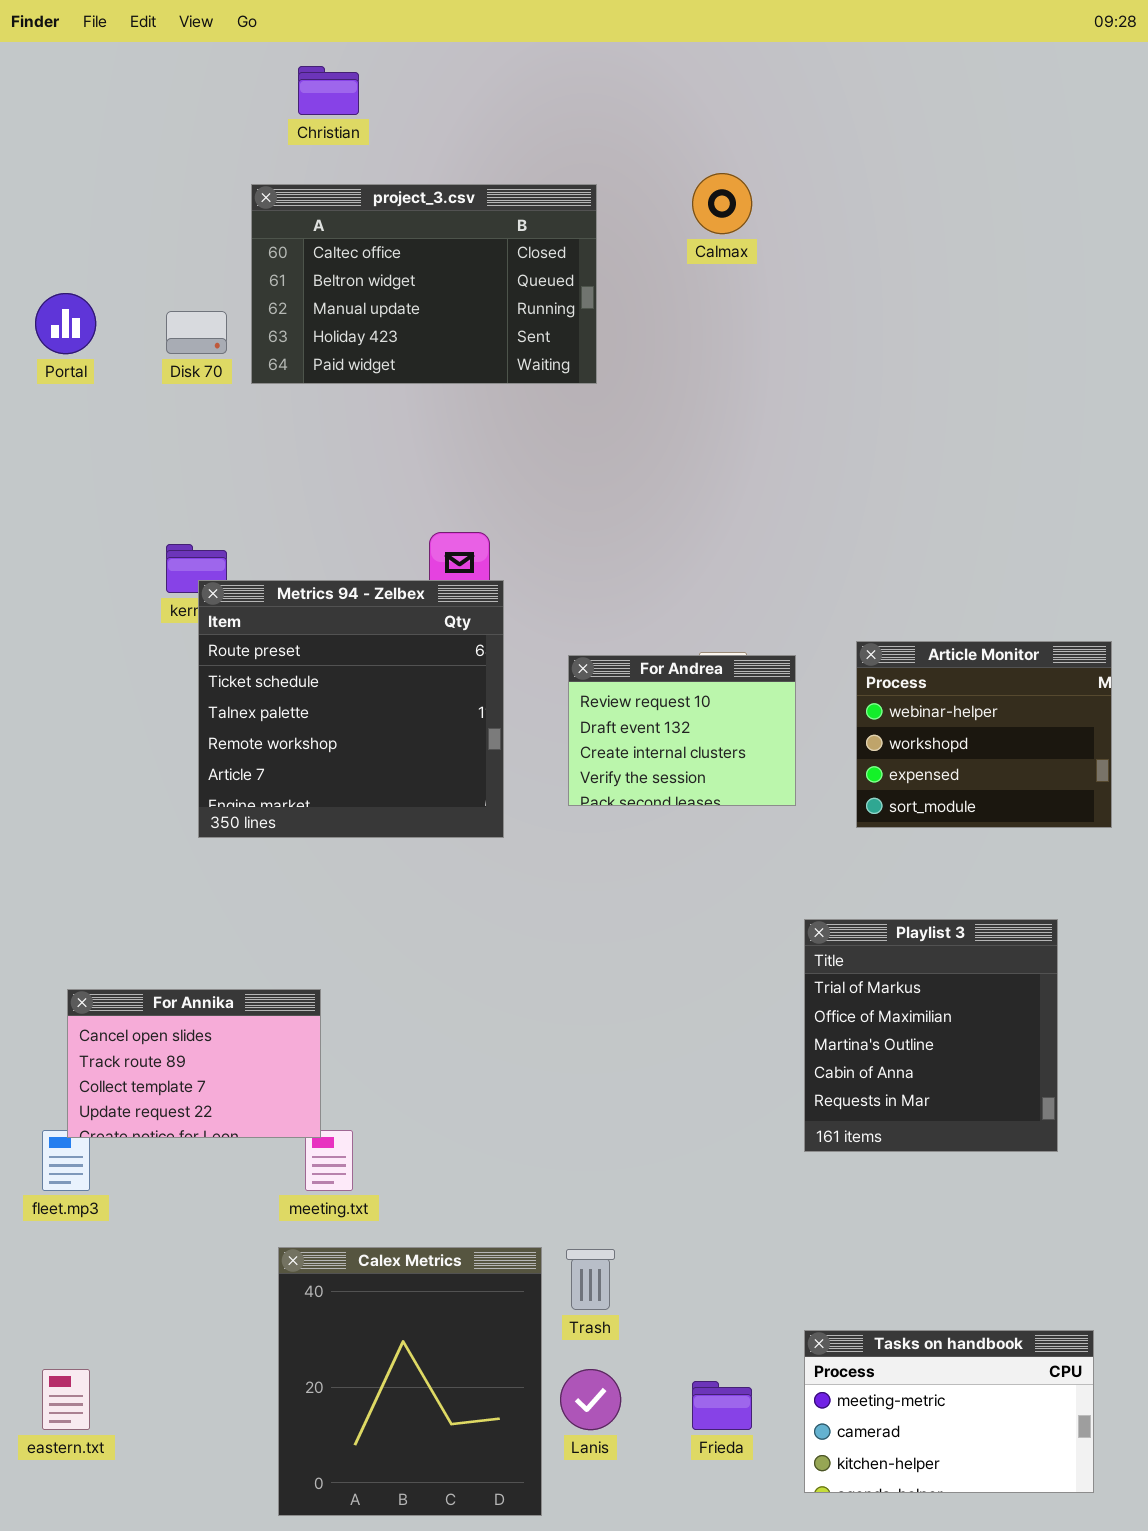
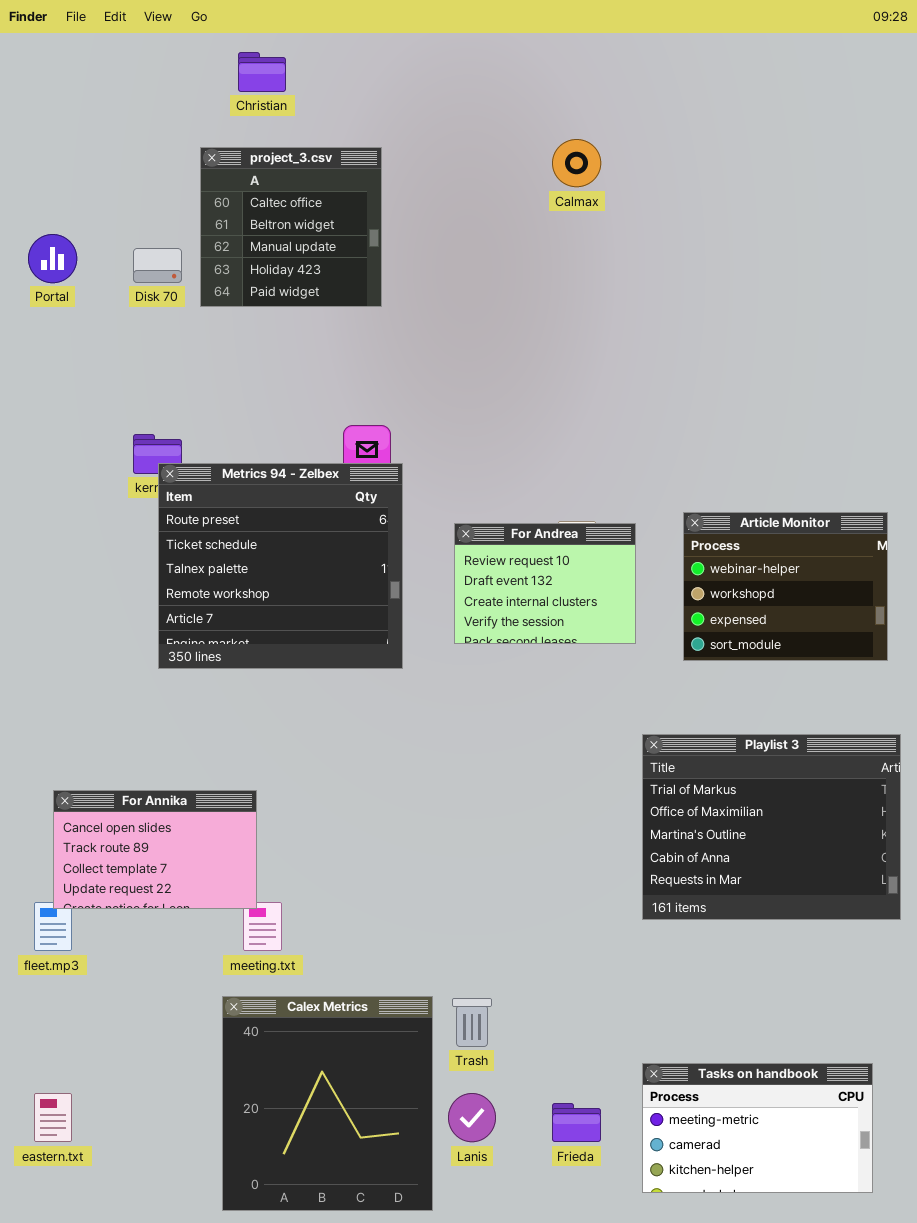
project_3.csv: [251,184,597,384] -> [200,147,382,307], resized
Playlist 3: [804,919,1058,1152] -> [642,734,901,920], resized

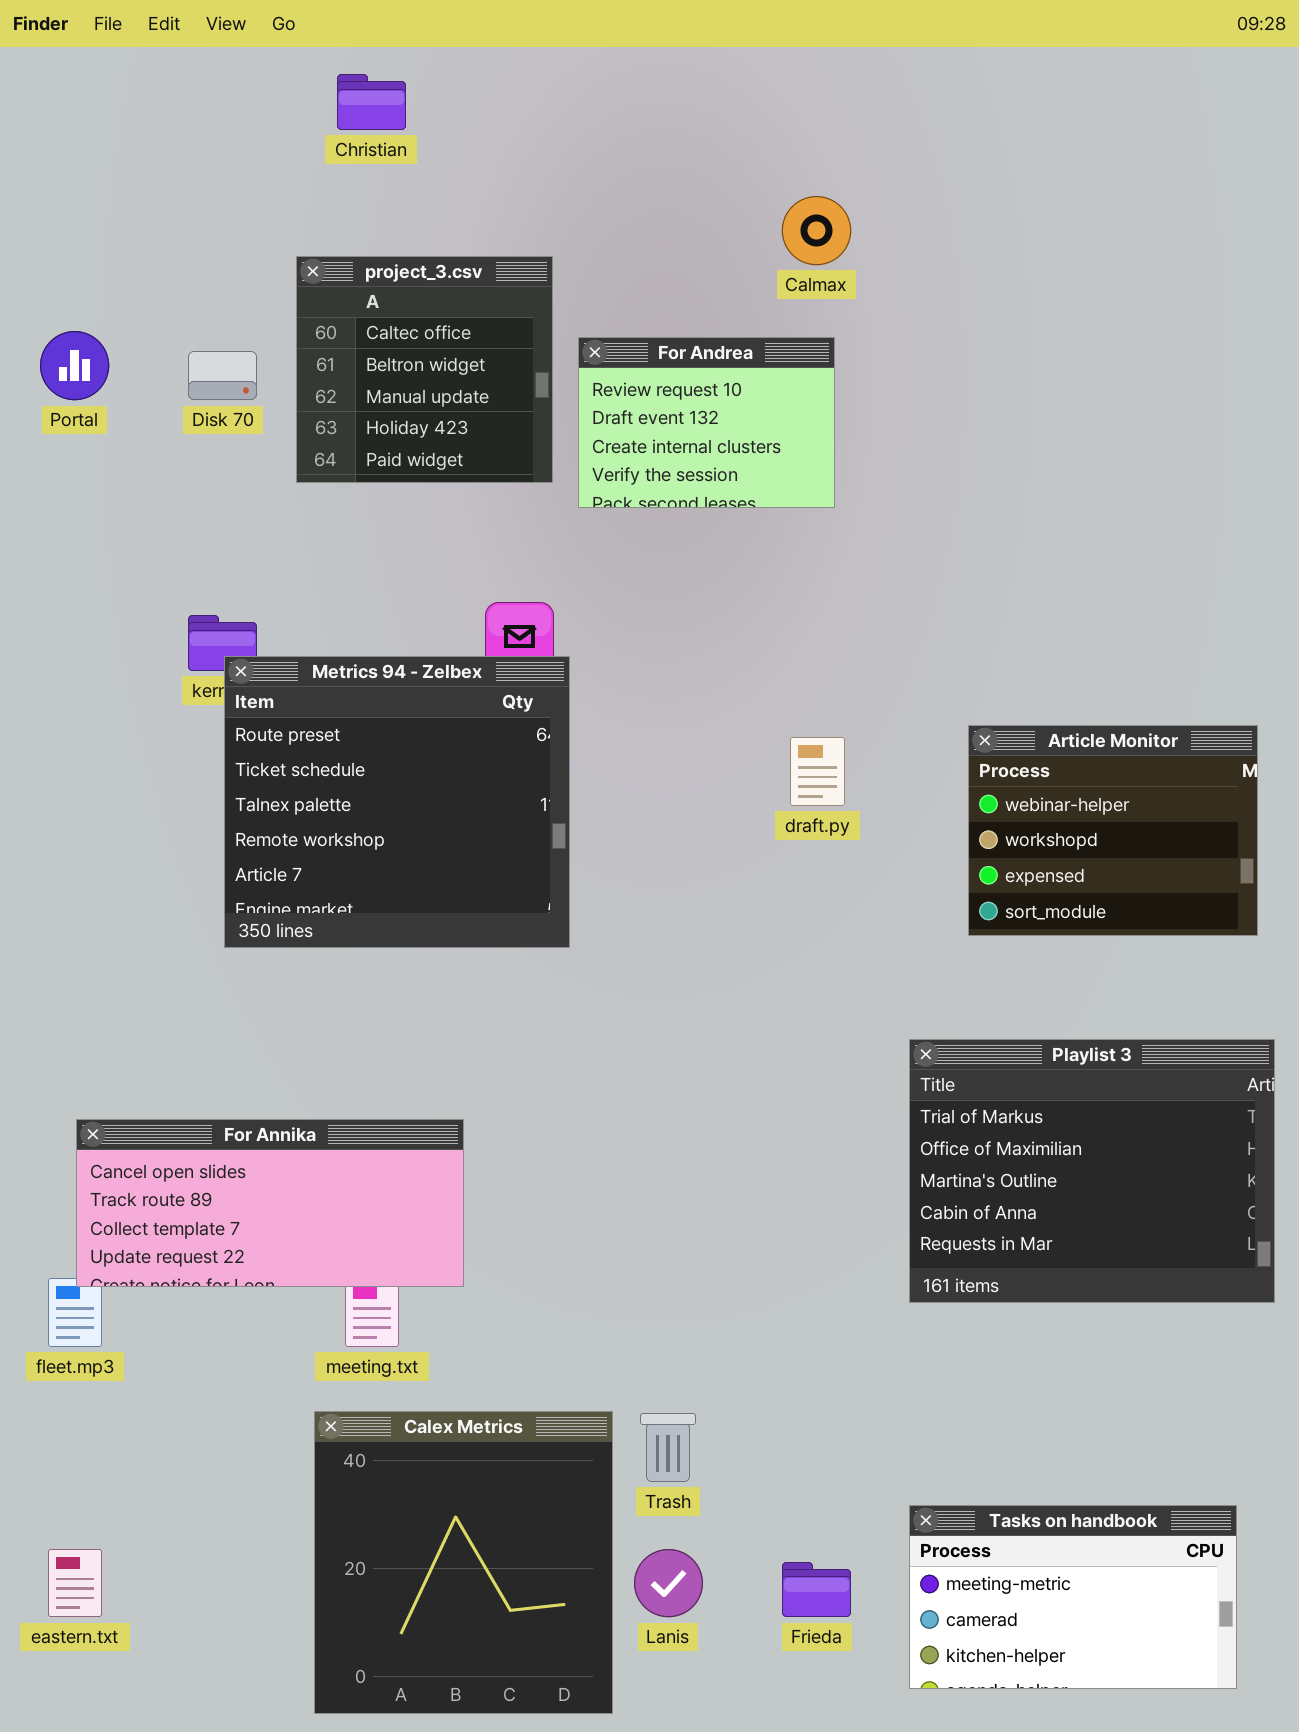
project_3.csv: [200,147,382,307] -> [296,256,553,483], moved
For Andrea: [454,523,636,644] -> [578,337,835,508], moved
For Annika: [53,790,257,909] -> [76,1119,464,1287], resized

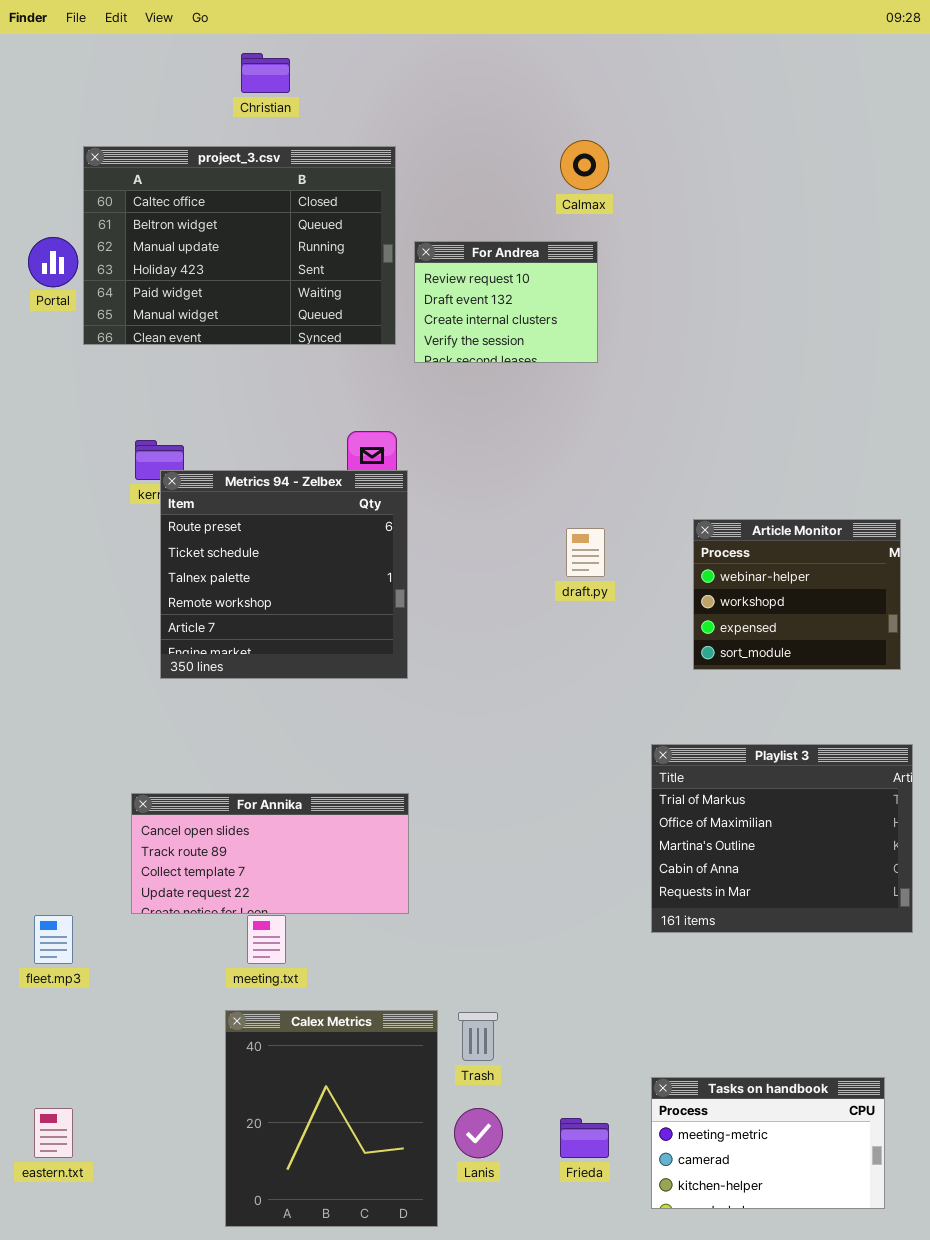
project_3.csv: [296,256,553,483] -> [83,146,396,345], resized
For Annika: [76,1119,464,1287] -> [131,793,409,914], moved

